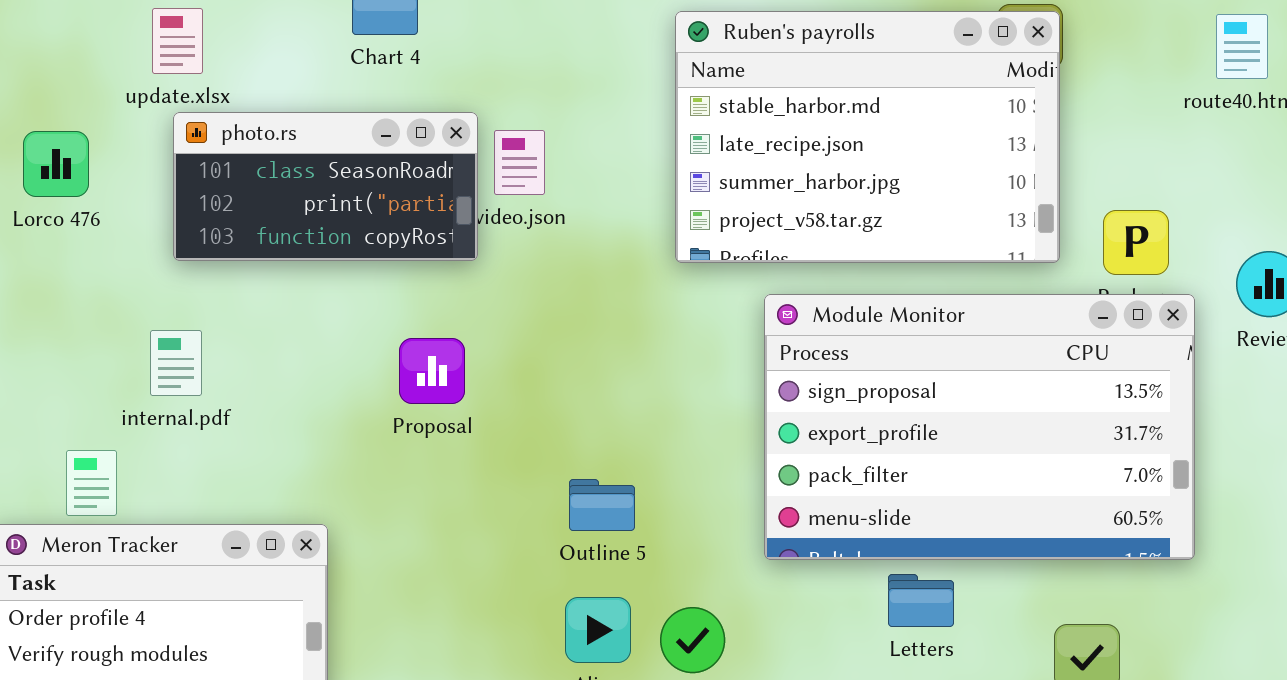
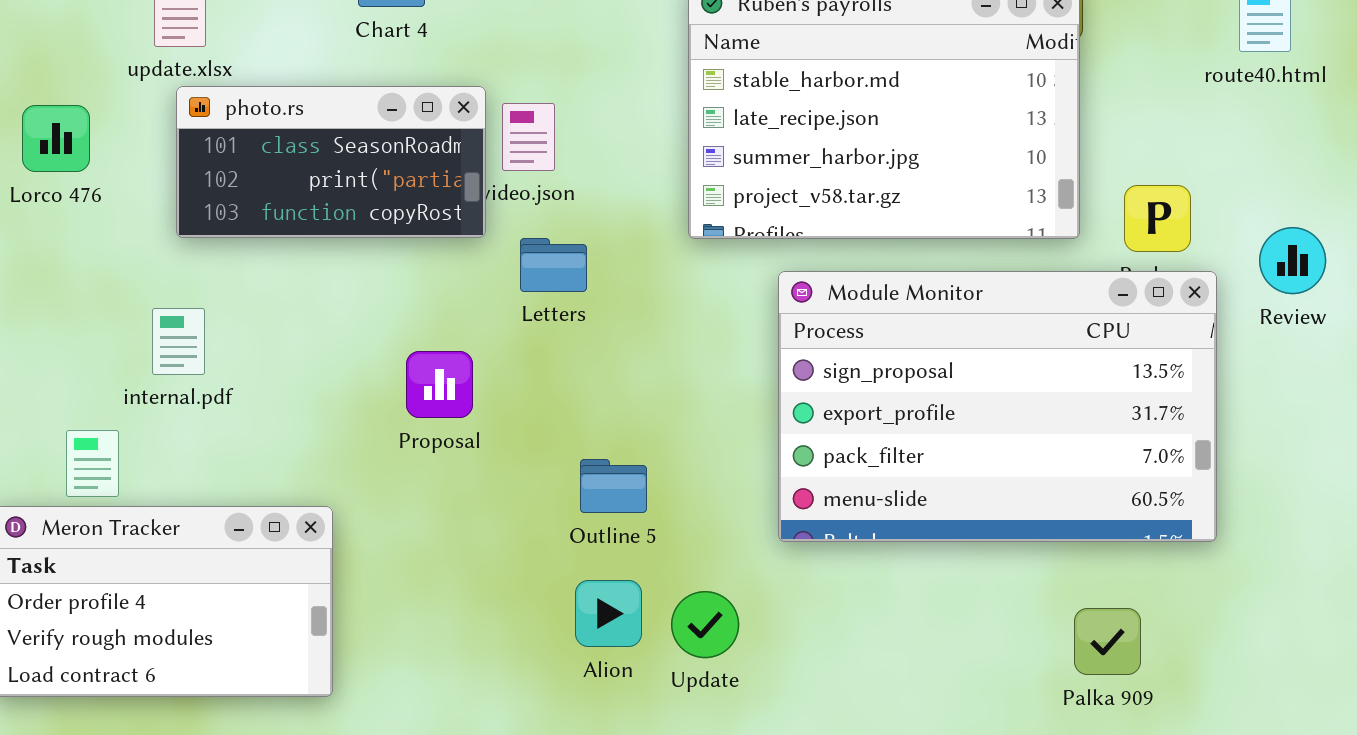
Proposal: [399,338,465,404] -> [406,351,473,418], moved
Letters: [888,574,954,627] -> [520,238,587,292], moved

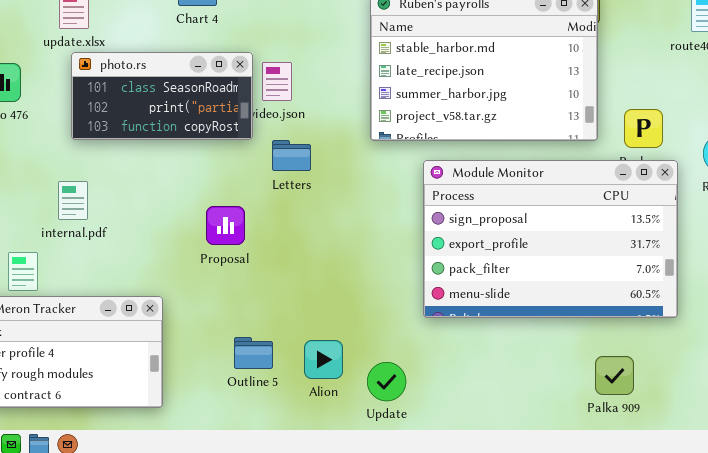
Outline 5: [580,459,647,513] -> [234,337,273,369], moved
Update: [671,591,739,658] -> [367,362,406,401], moved

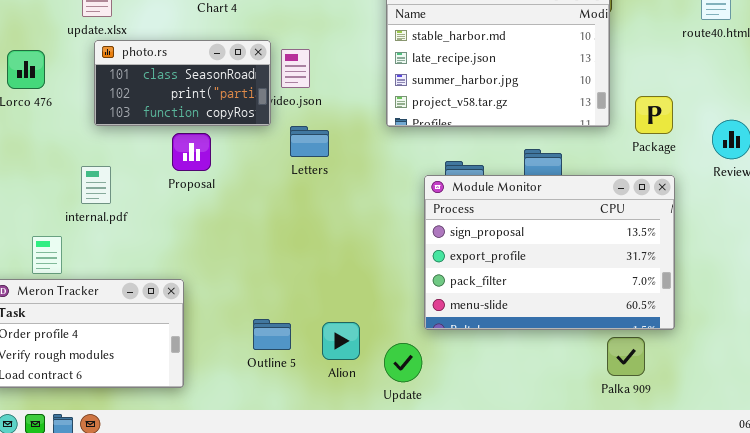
Module Monitor: [423,160,678,318] -> [424,175,675,330], moved
Proposal: [206,206,245,245] -> [172,133,211,171], moved

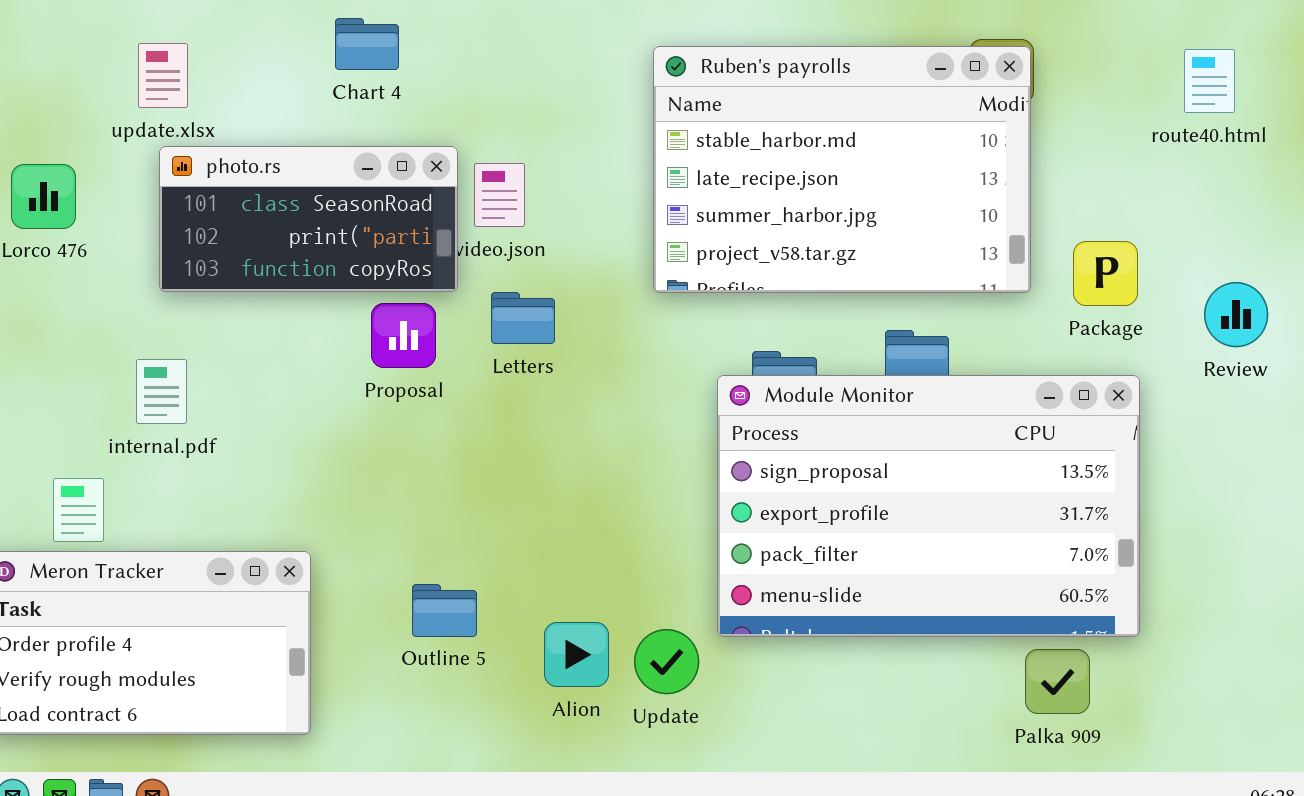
Proposal: [172,133,211,171] -> [371,303,436,368], moved
Outline 5: [253,319,291,350] -> [412,584,477,637], moved
Update: [384,343,422,382] -> [634,629,699,694], moved

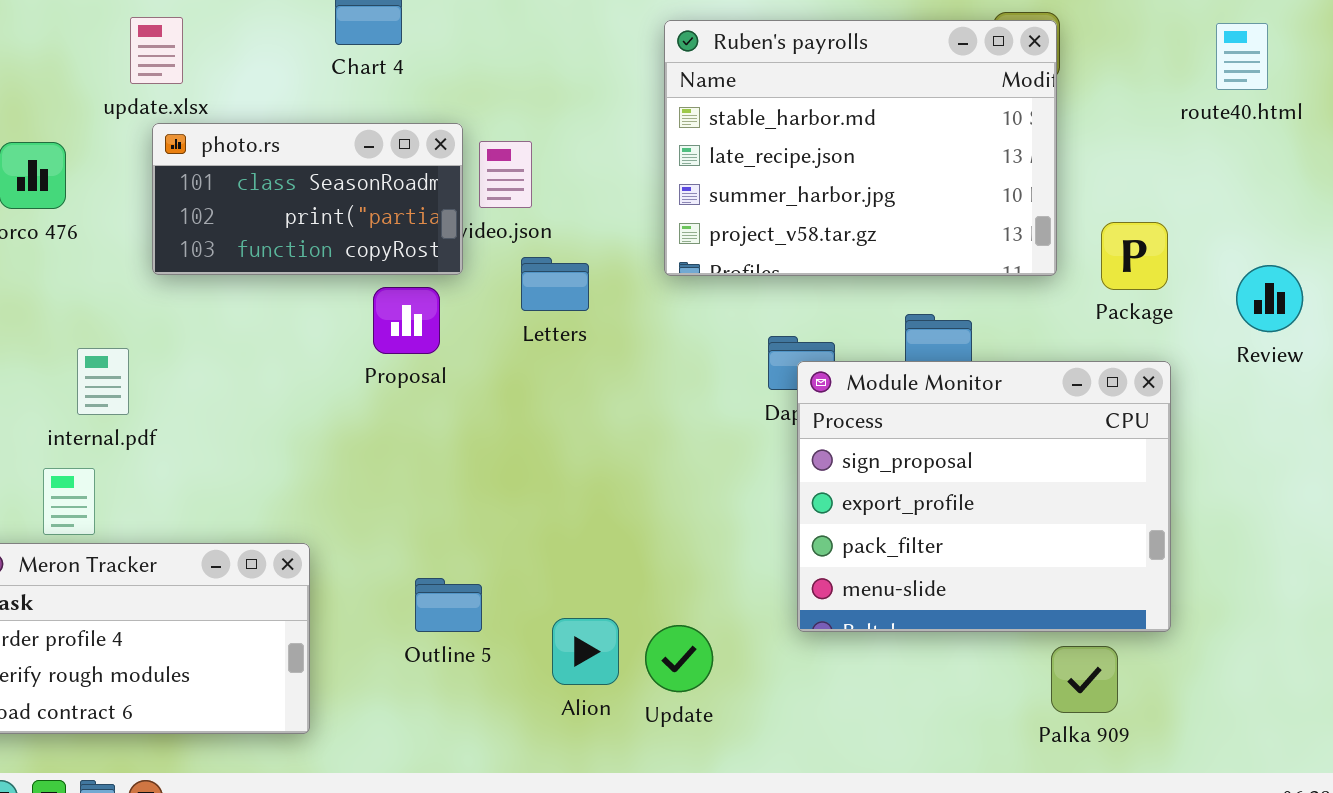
Letters: [491,292,555,344] -> [521,257,589,311], moved
internal.pdf: [136,359,187,424] -> [77,348,129,415], moved
Module Monitor: [717,375,1140,637] -> [797,361,1171,632], resized

